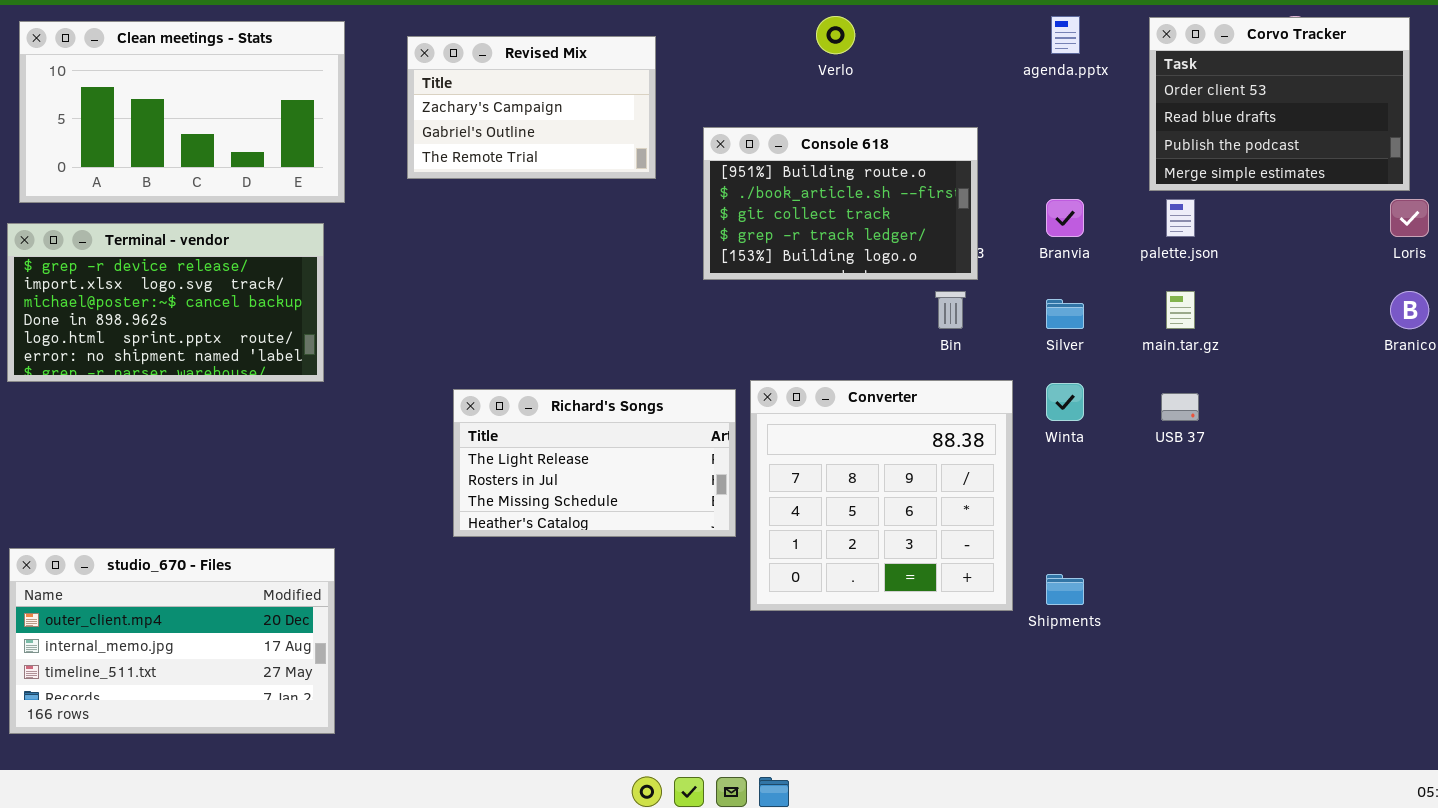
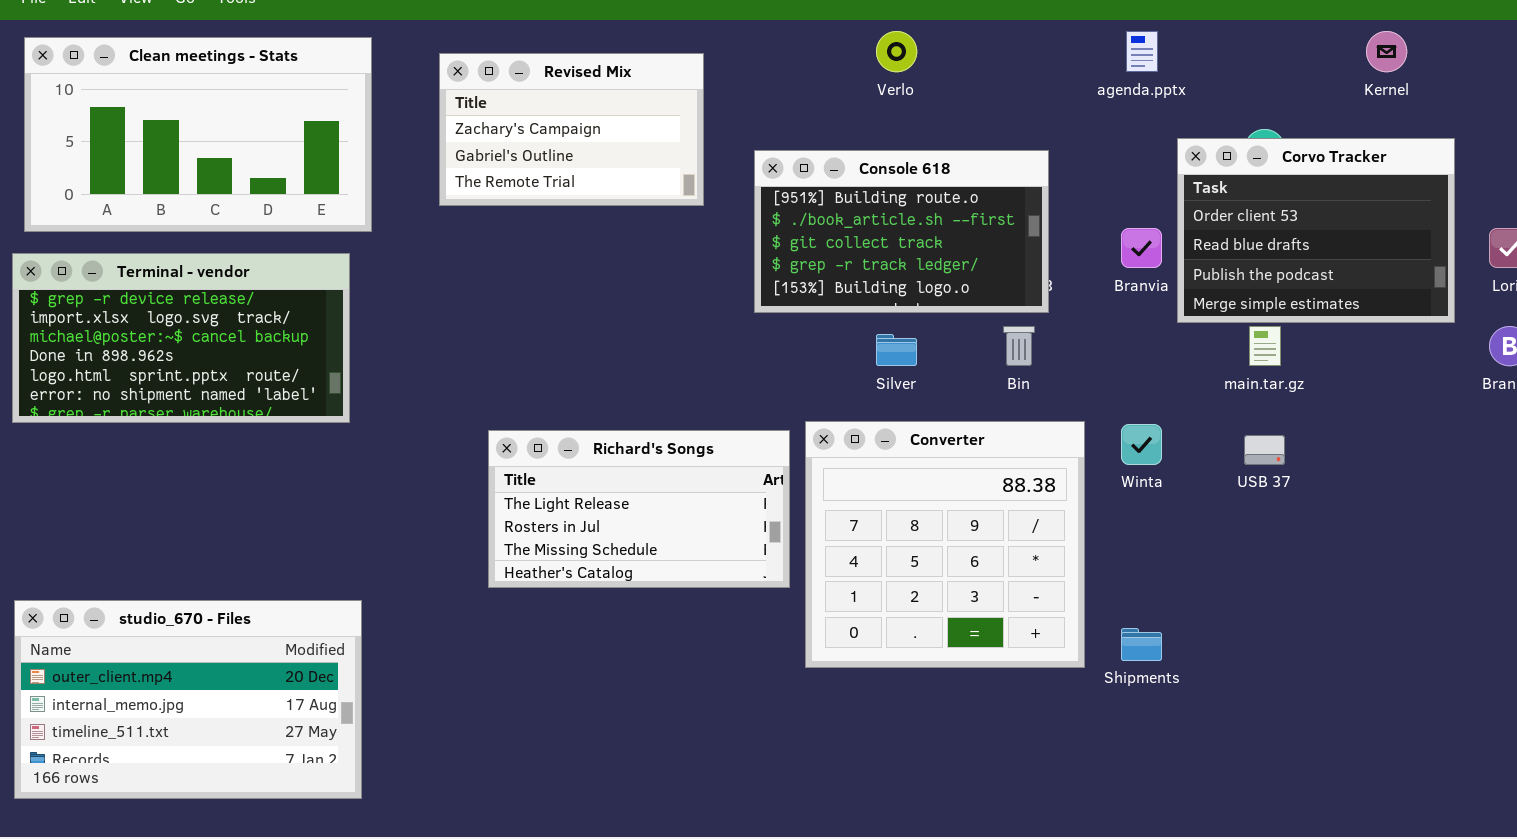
Corvo Tracker: [1149,17,1410,191] -> [1177,138,1455,323], moved
Silver: [1046,299,1084,329] -> [876,334,917,366], moved

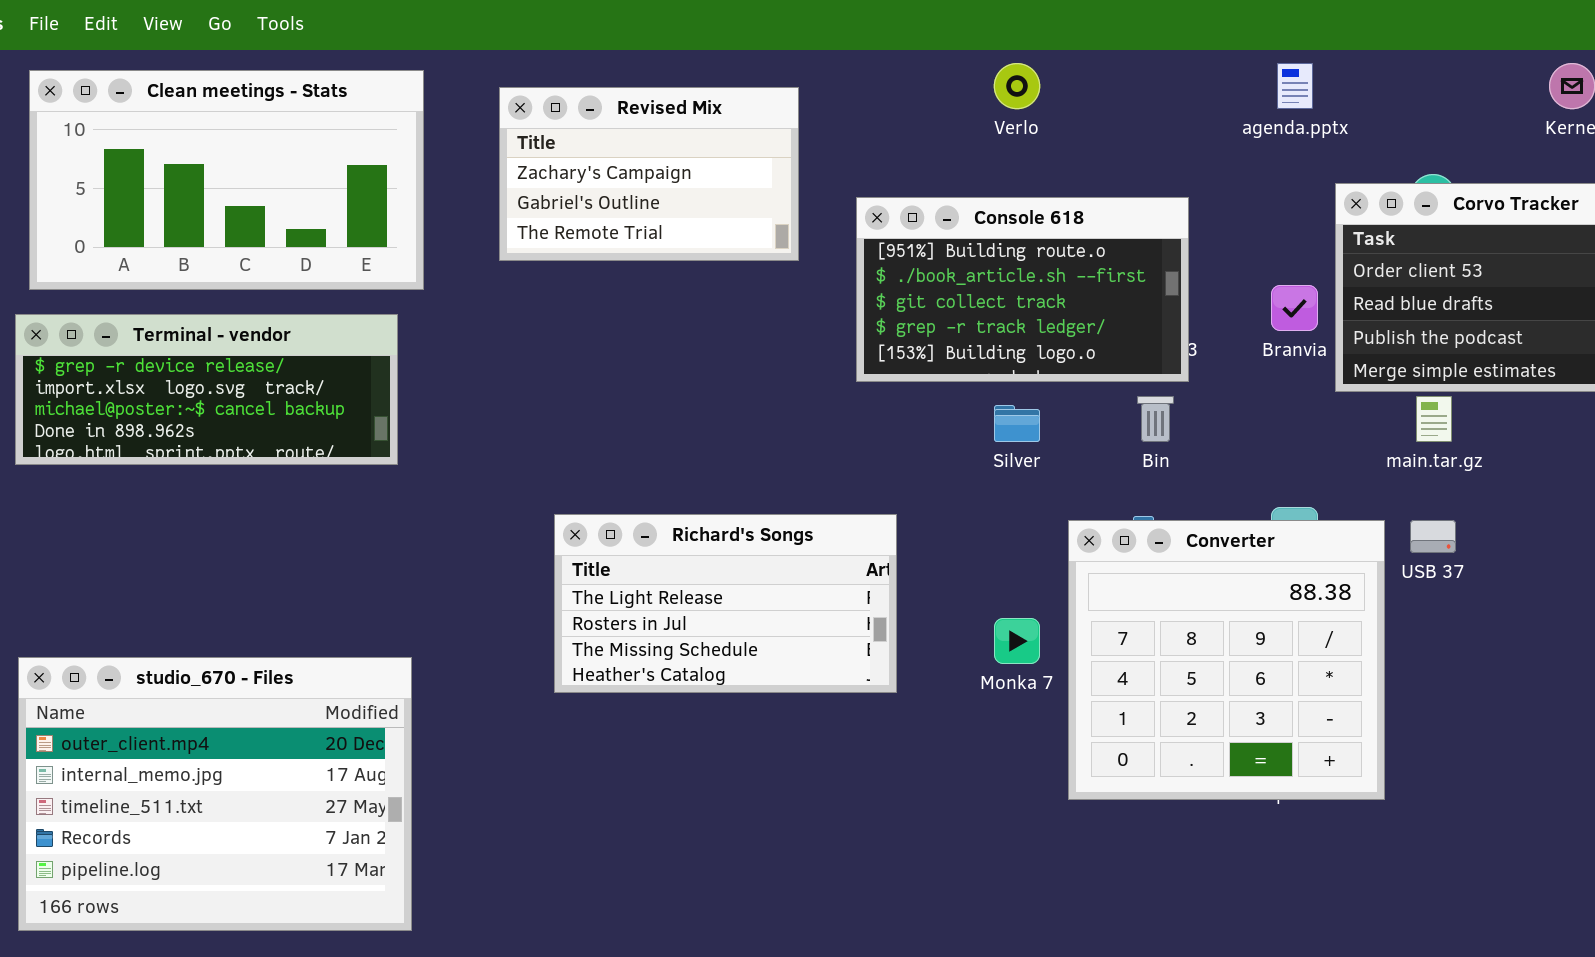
Terminal - vendor: [12,253,350,423] -> [15,314,398,465], resized
Converter: [805,421,1085,668] -> [1068,520,1385,800], moved
studio_670 - Files: [14,600,362,799] -> [18,657,412,931], resized

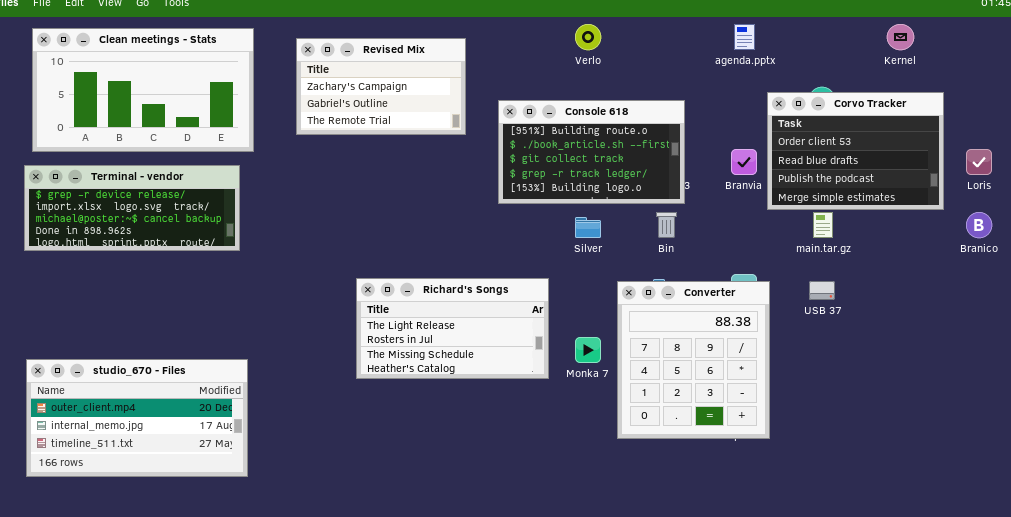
Richard's Songs: [554,514,897,693] -> [356,278,549,379], moved
Converter: [1068,520,1385,800] -> [617,281,770,439], resized
studio_670 - Files: [18,657,412,931] -> [26,359,248,477], resized

